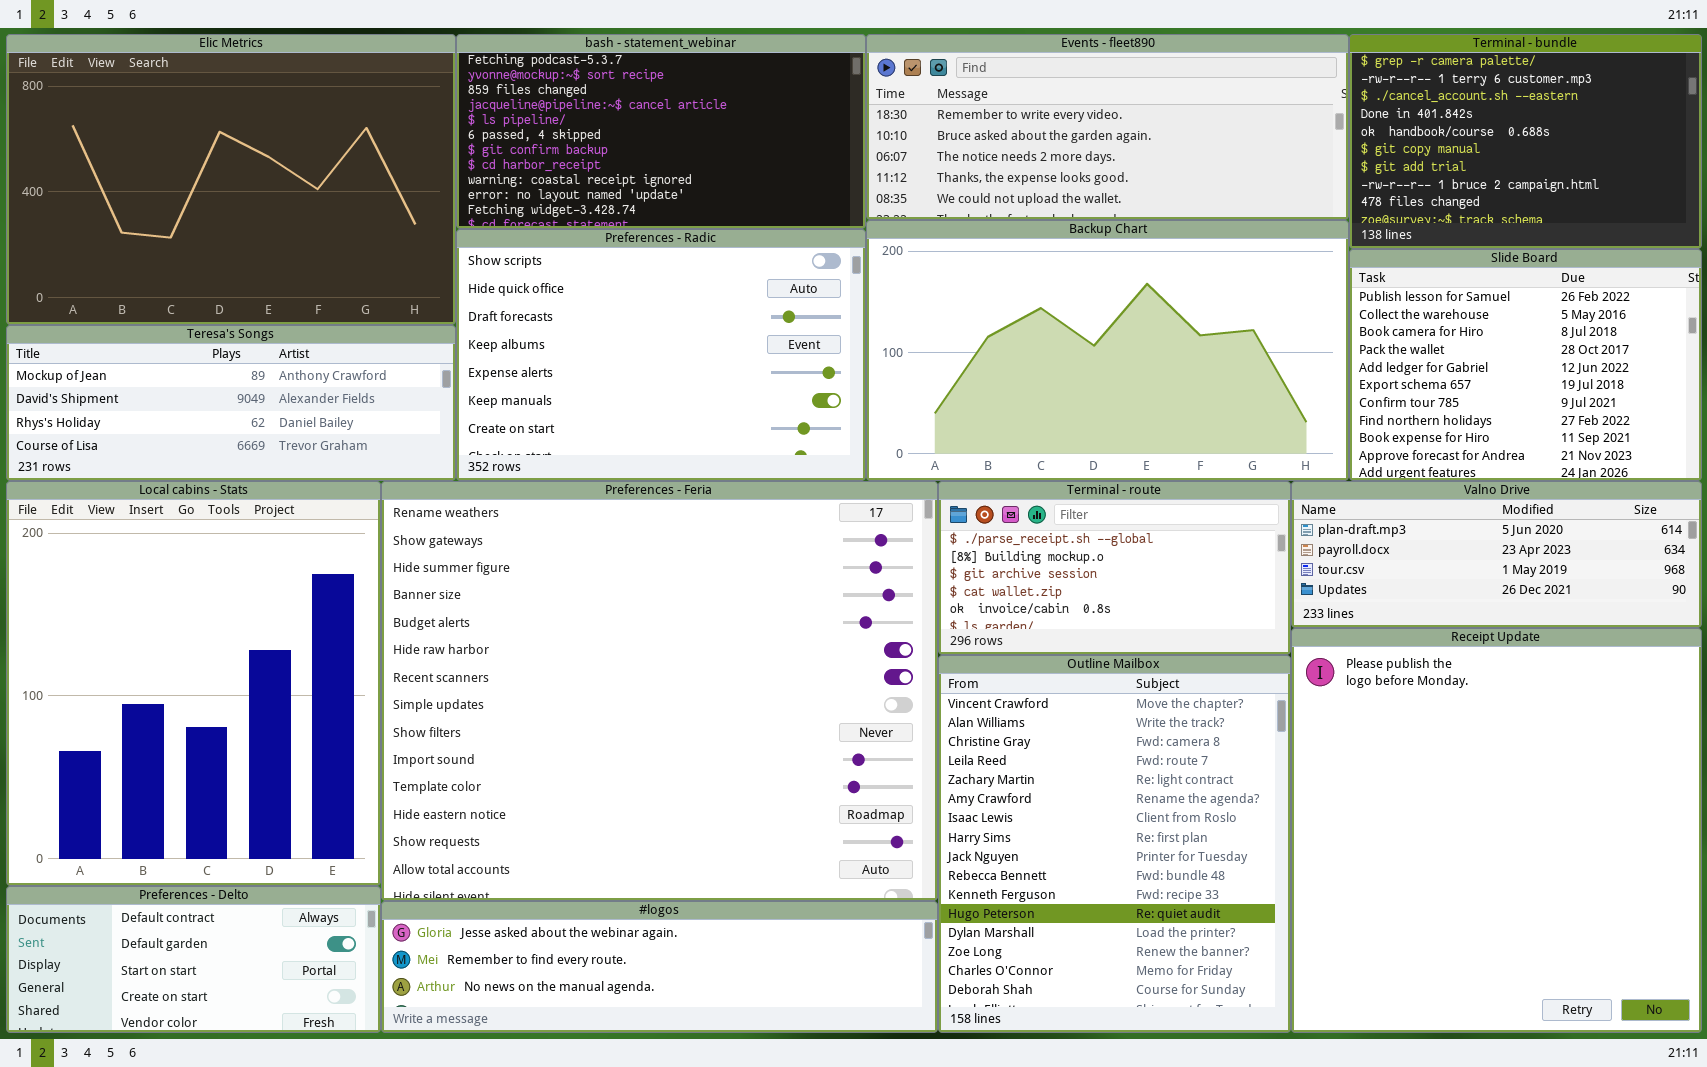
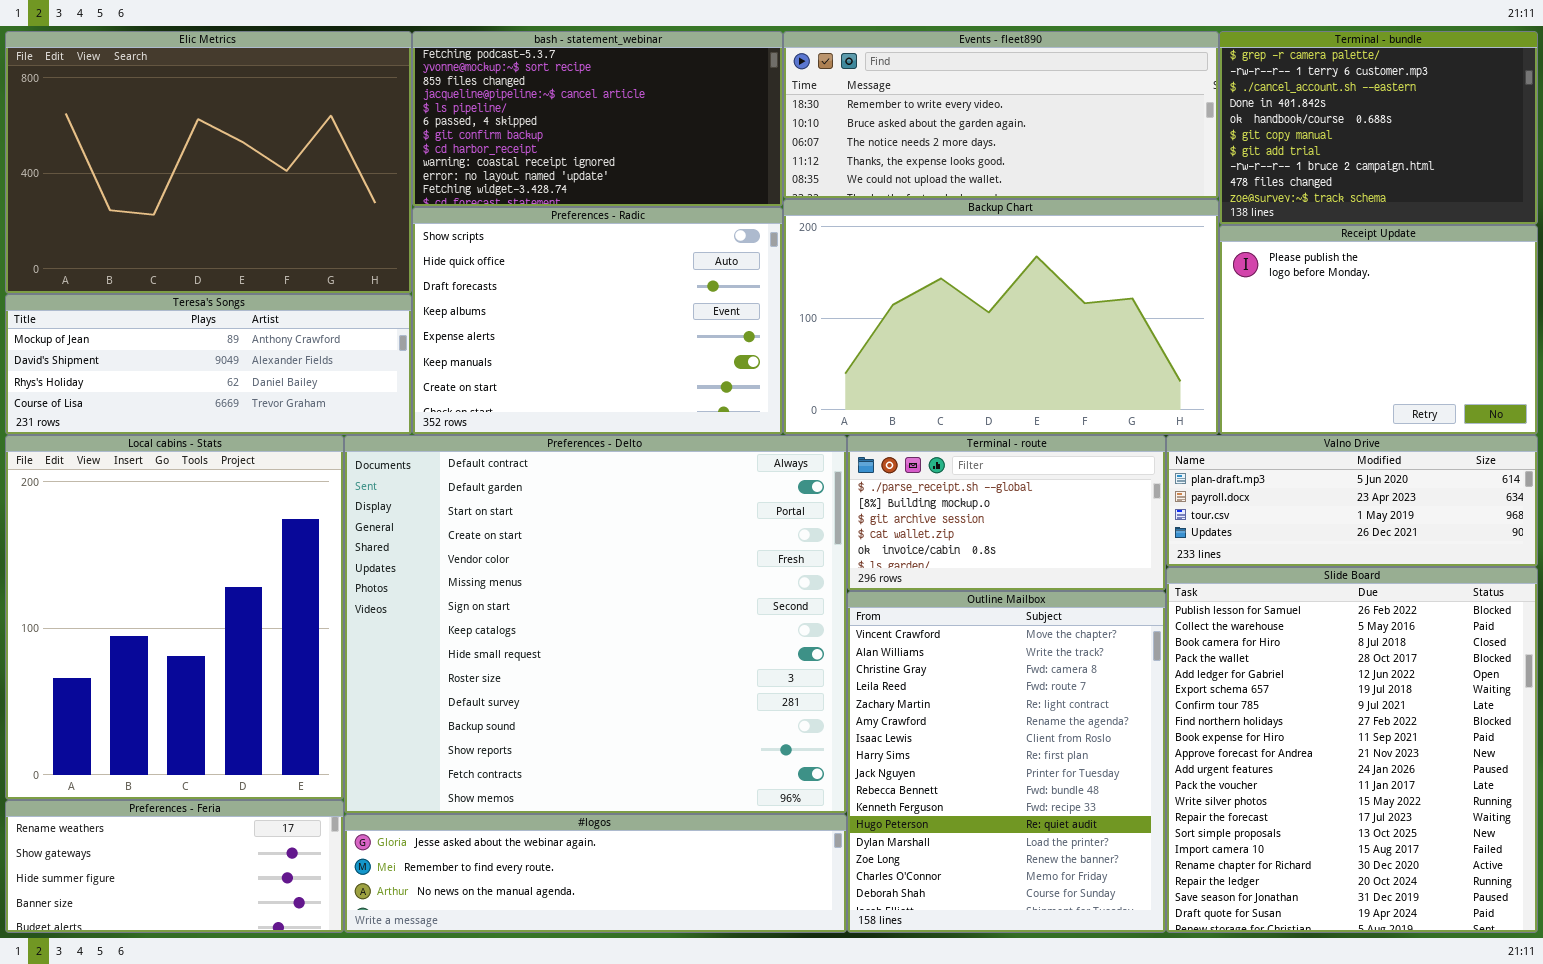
Slide Board: [1349,249,1702,481] -> [1166,567,1538,933], moved, resized
Preferences - Feria: [381,481,938,901] -> [5,800,344,933], moved, resized
Receipt Update: [1291,628,1702,1033] -> [1219,225,1538,435], moved, resized
Preferences - Delto: [6,886,381,1033] -> [344,435,847,814], moved, resized

